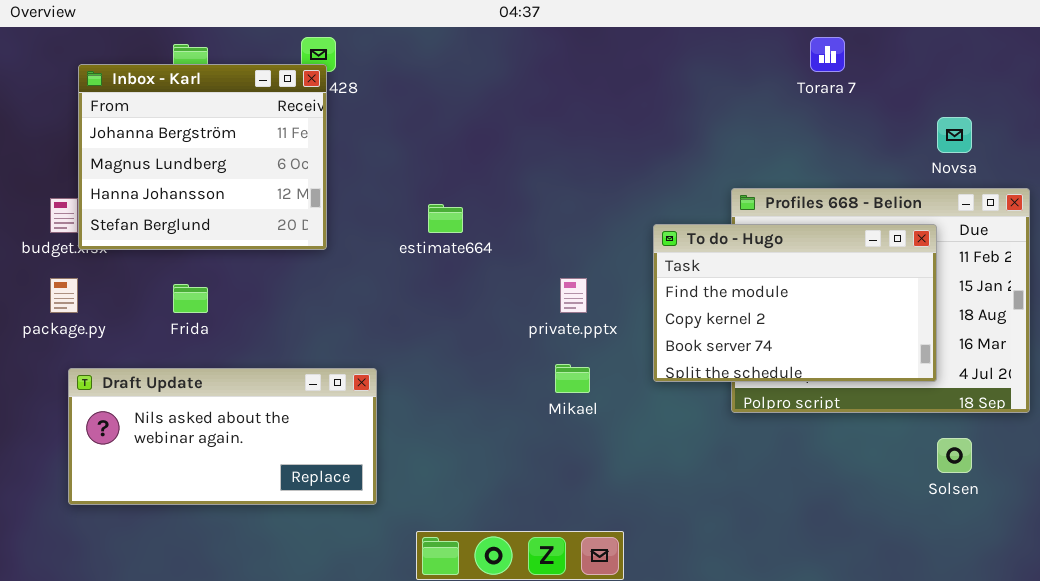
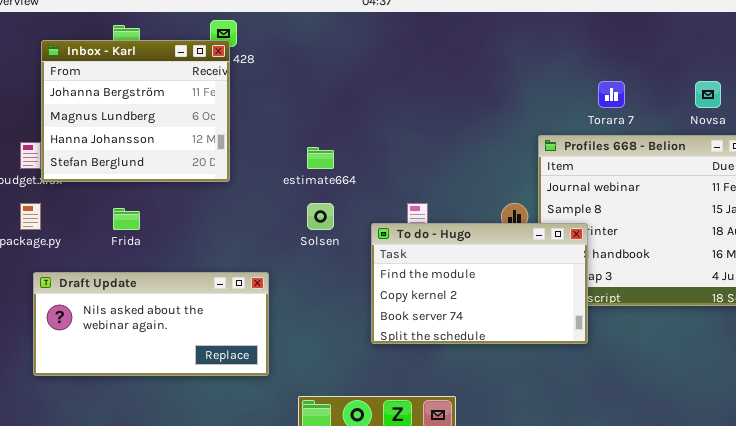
Torara 7: [810,37,845,72] -> [598,81,625,108], moved
To do - Hugo: [653,224,937,382] -> [371,223,588,344], moved
Solsen: [937,438,972,473] -> [307,203,334,230], moved

